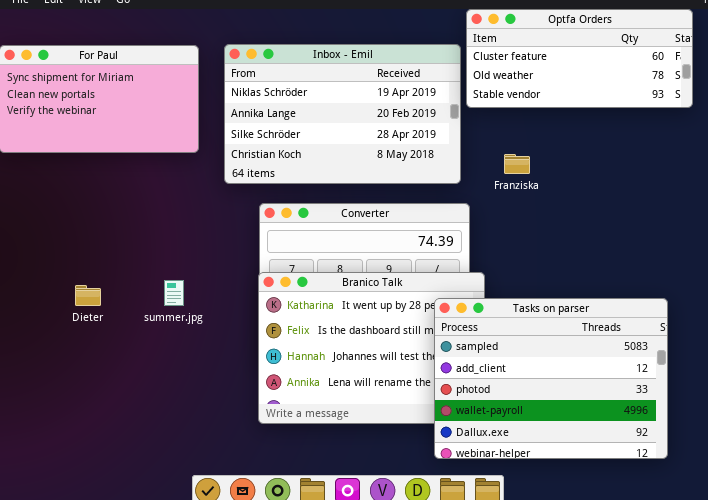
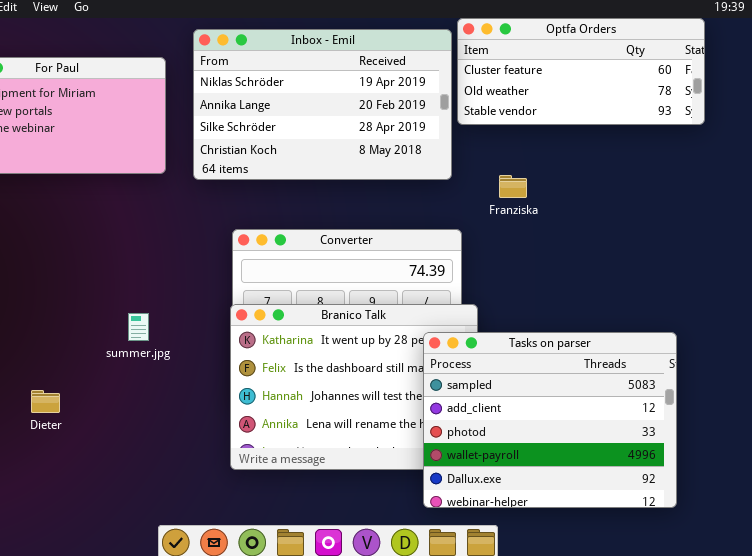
Inbox - Emil: [224,44,461,184] -> [193,29,452,180], moved
Dieter: [75,285,101,306] -> [31,390,60,413], moved

